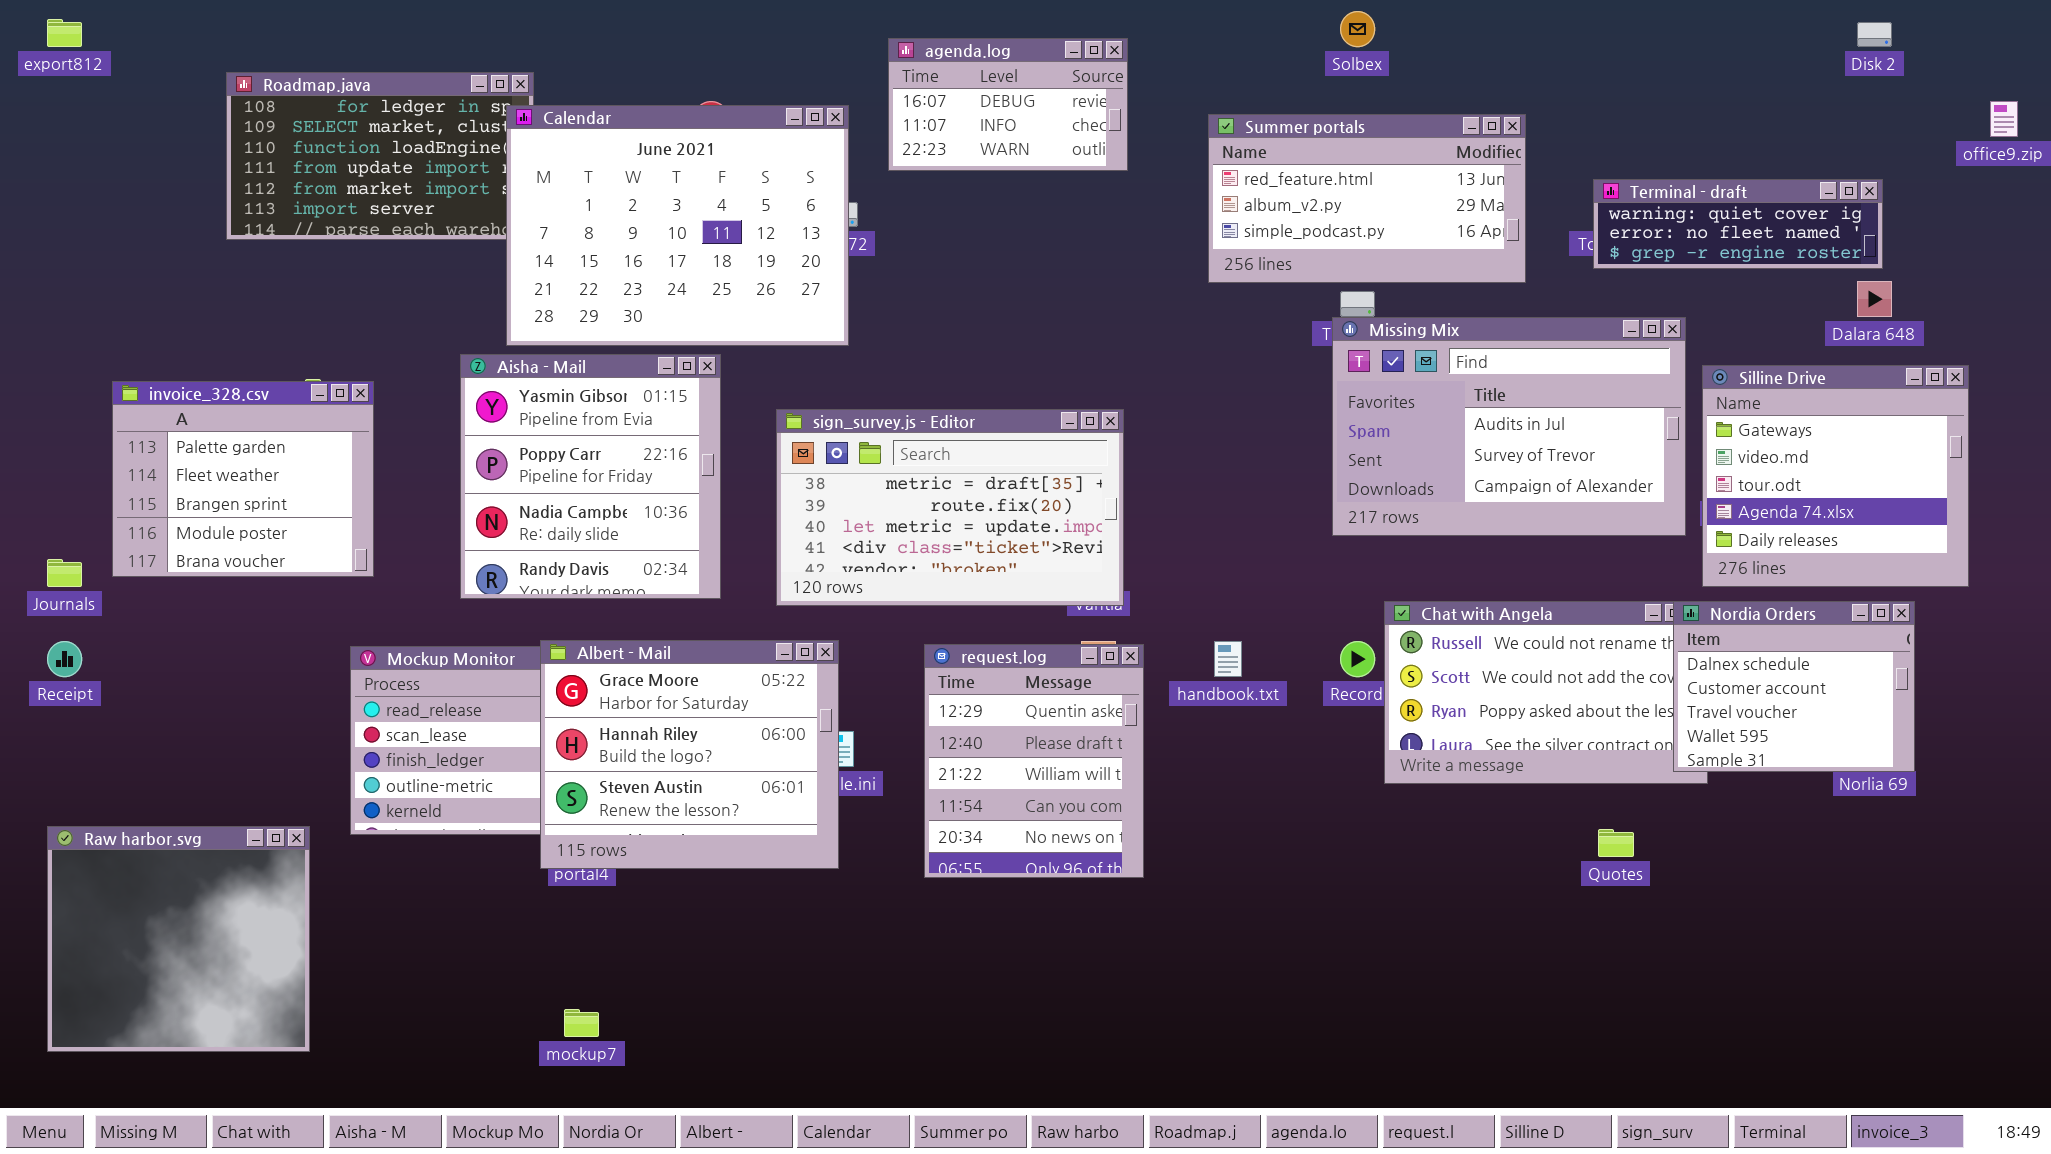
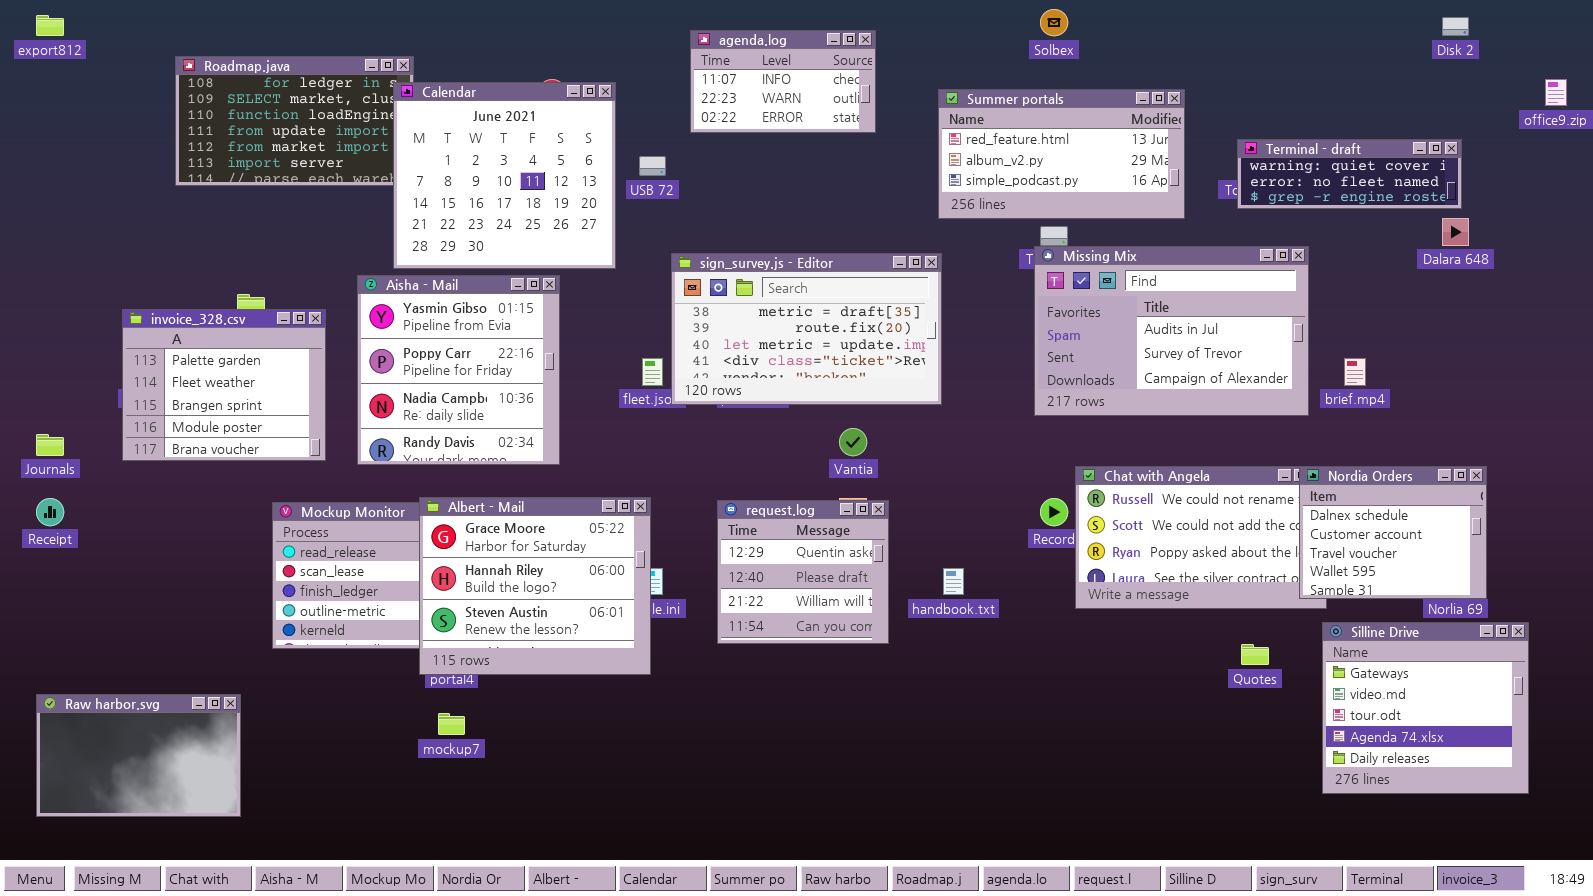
agenda.log: [888,38,1128,171] -> [690,30,876,133], scrolled down 1 row
Calendar: [506,105,849,346] -> [393,82,616,269], resized
Silline Drive: [1702,365,1969,587] -> [1322,622,1529,794], moved
invoice_328.csv: [112,381,374,577] -> [122,309,326,461], moved
sign_survey.js - Editor: [776,409,1124,606] -> [671,253,942,405], moved
handbook.txt: [1214,641,1242,677] -> [943,568,964,595], moved
request.log: [924,644,1144,878] -> [717,500,889,644], resized
Raw harbor.svg: [47,826,310,1052] -> [36,694,241,817], resized
mockup7: [564,1009,599,1037] -> [438,713,465,735], moved

